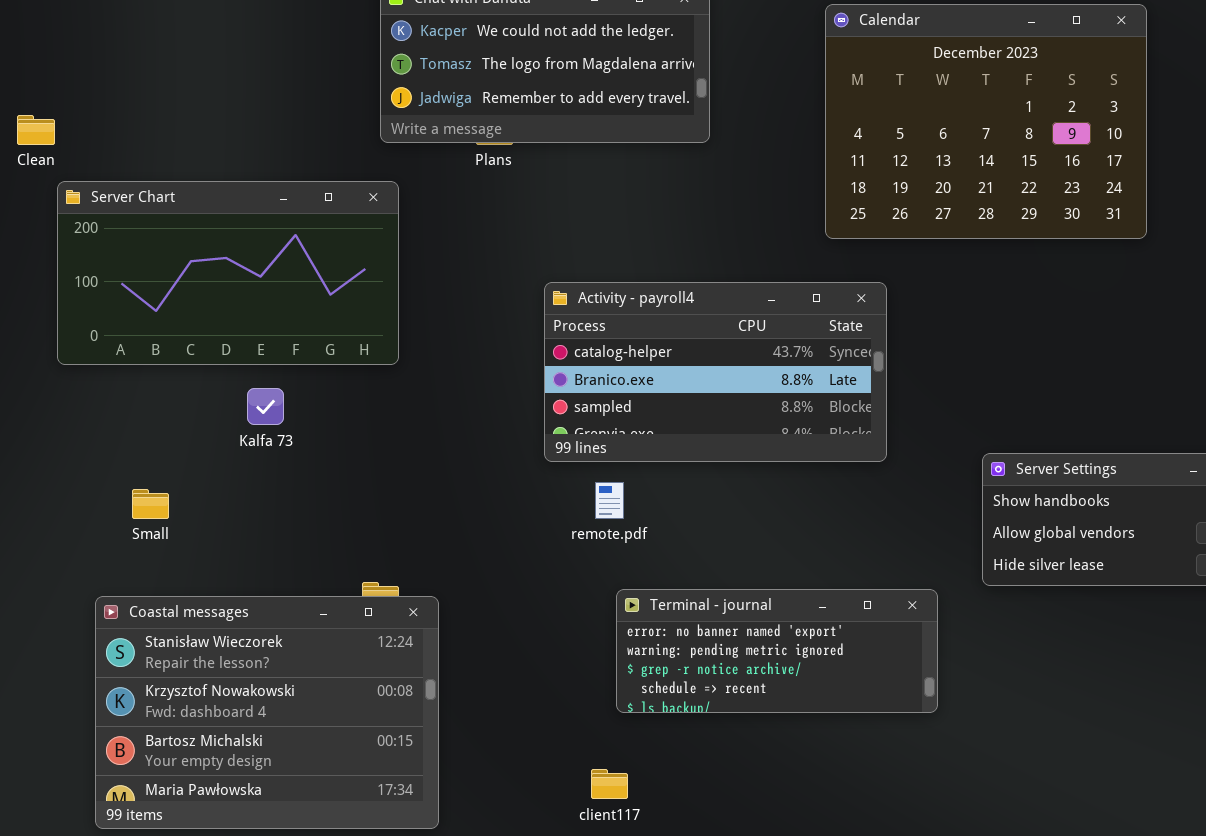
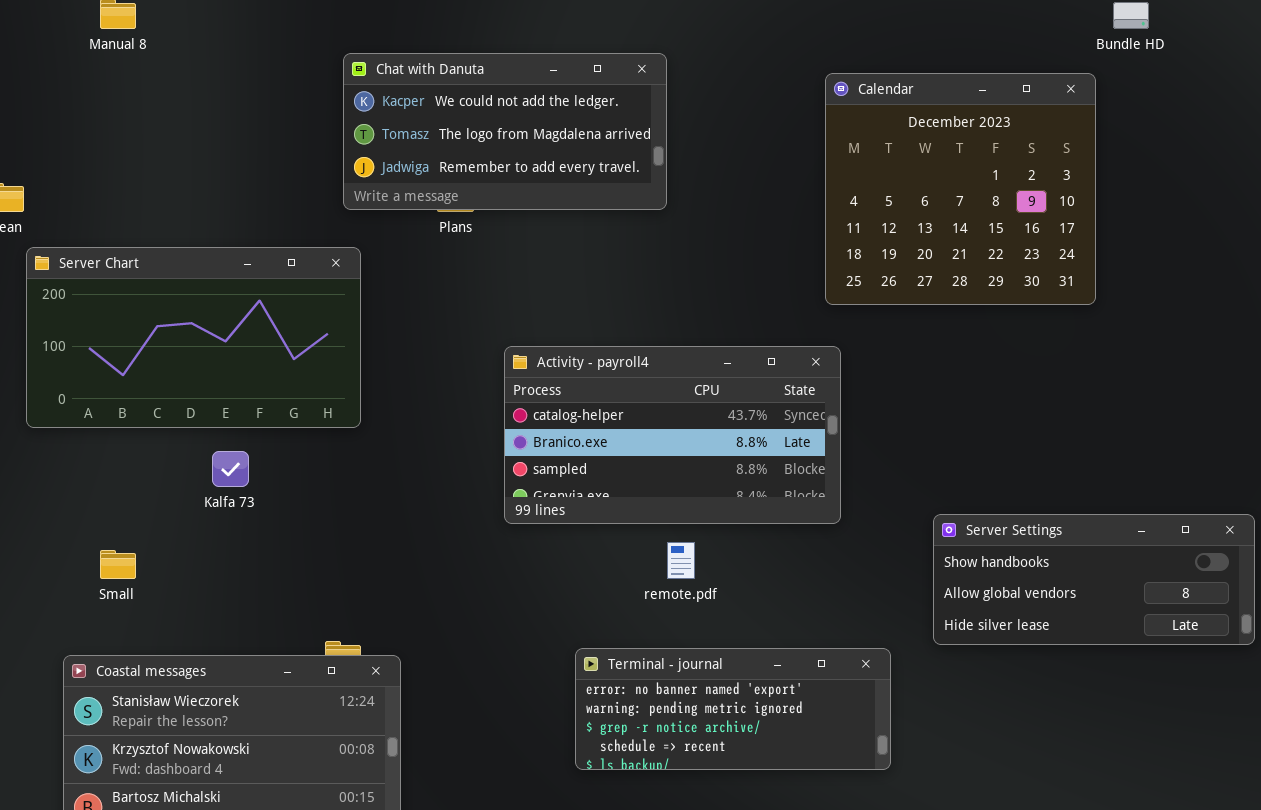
Calendar: [825,4,1147,239] -> [825,73,1096,305], resized
remote.pdf: [595,482,624,519] -> [667,542,695,579], moved

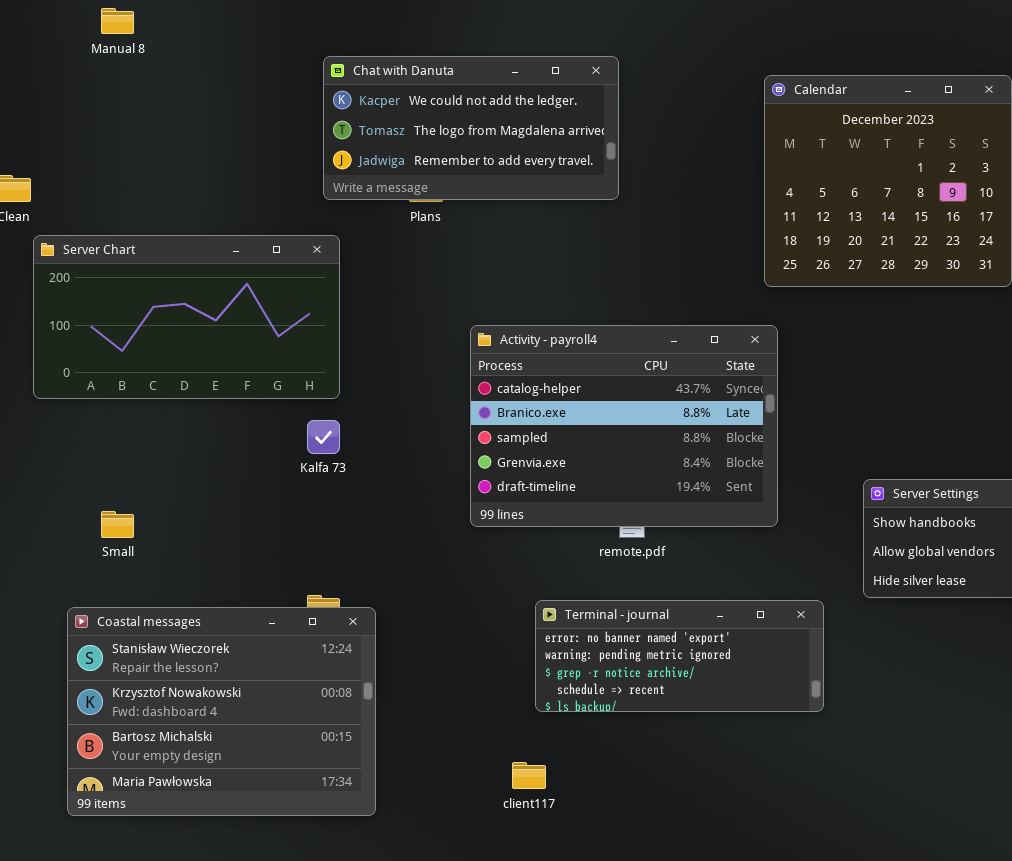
Activity - payroll4: [504,346,841,524] -> [470,325,778,527], resized
Kalfa 73: [212,451,249,487] -> [307,420,340,454], moved

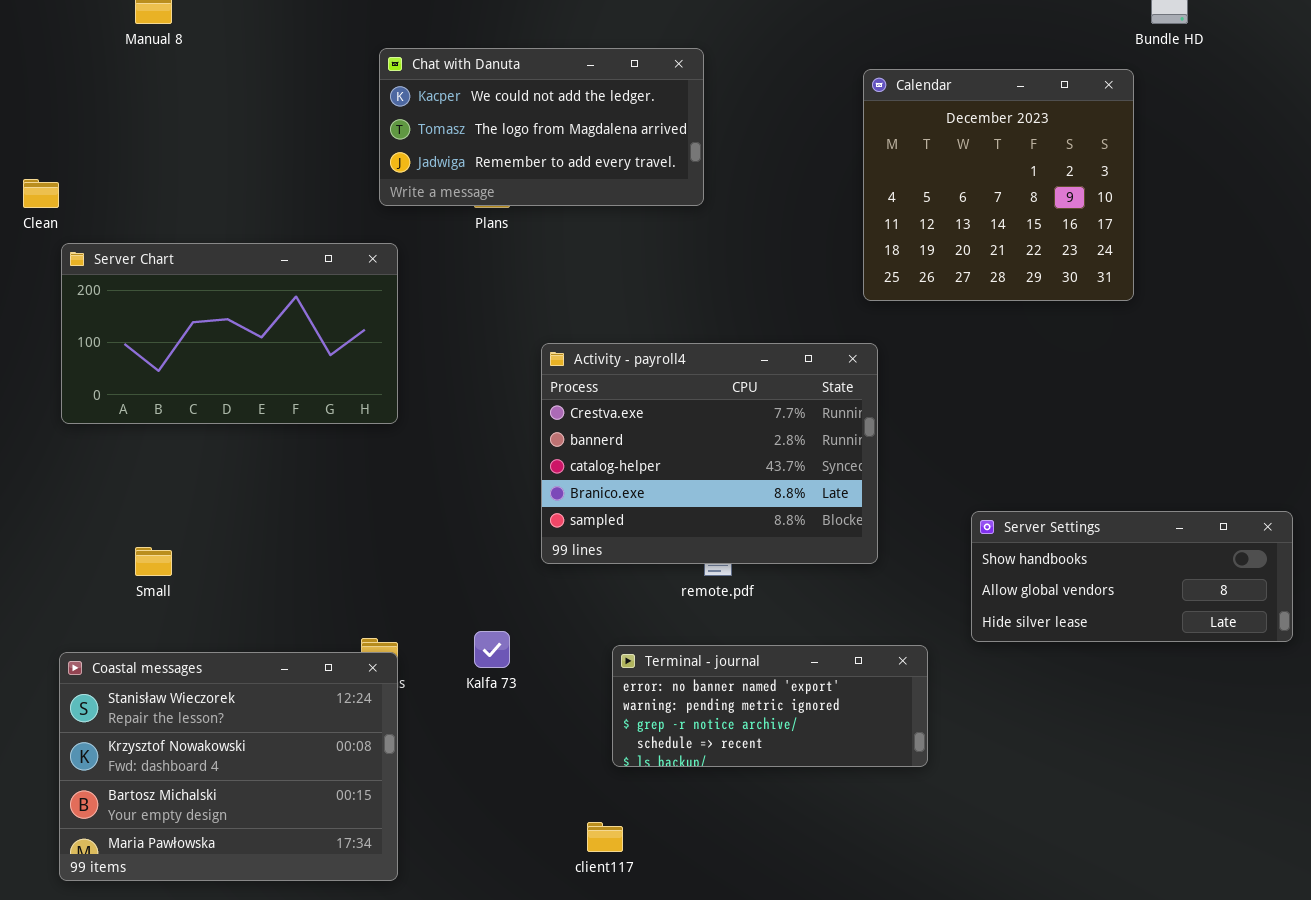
Activity - payroll4: [470,325,778,527] -> [541,343,878,564], scrolled up 2 rows
Kalfa 73: [307,420,340,454] -> [474,631,510,668], moved
Coastal messages: [67,607,376,816] -> [59,652,398,881], moved

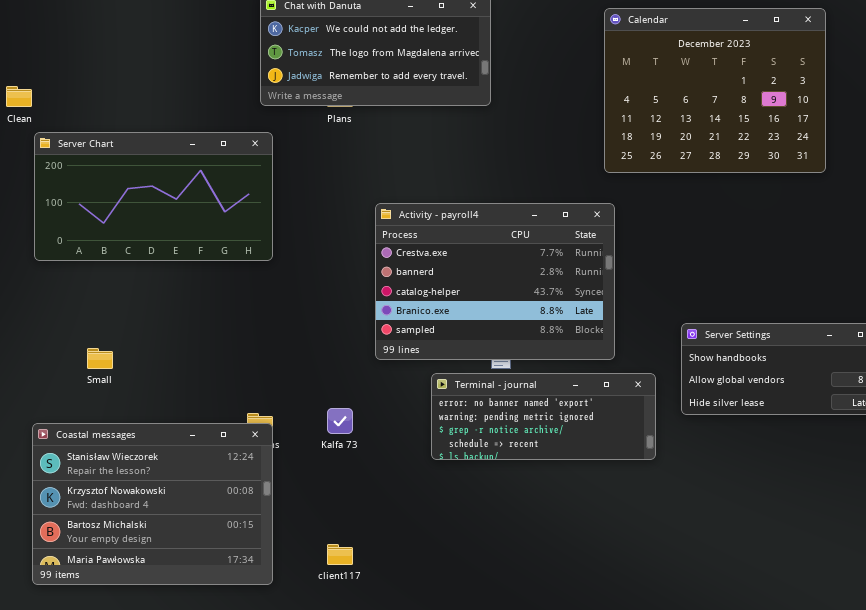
Calendar: [863,69,1134,301] -> [604,8,826,173], resized
Terminal - journal: [612,645,928,767] -> [431,373,656,460], moved
client117: [587,822,623,852] -> [327,544,353,565], moved

